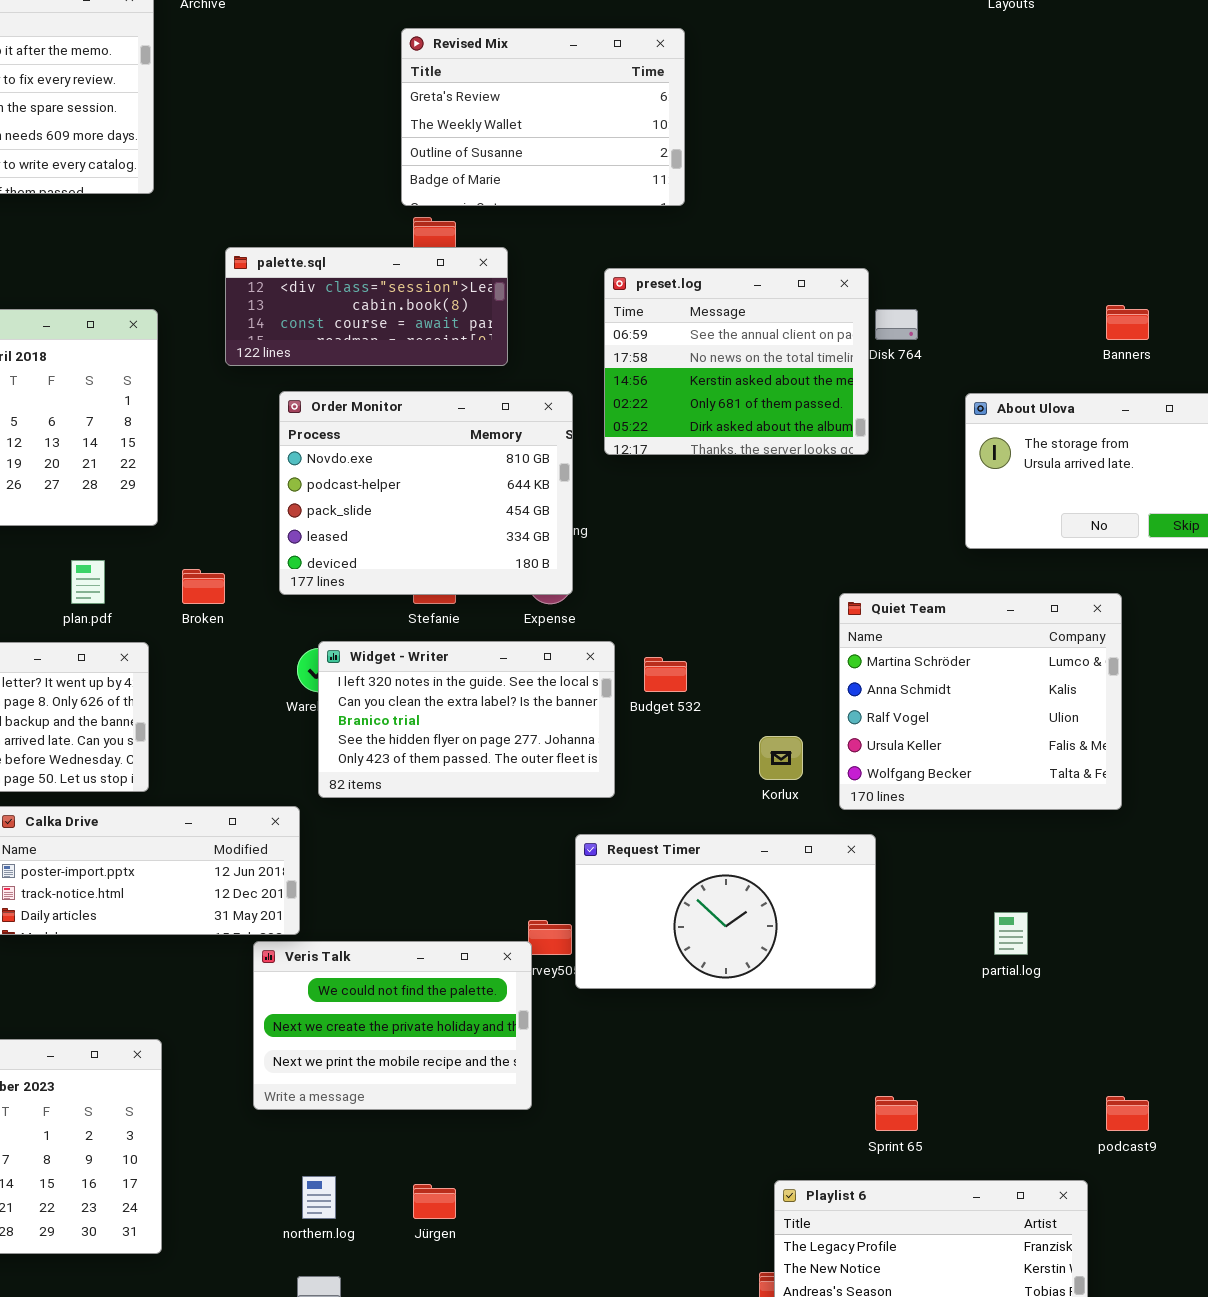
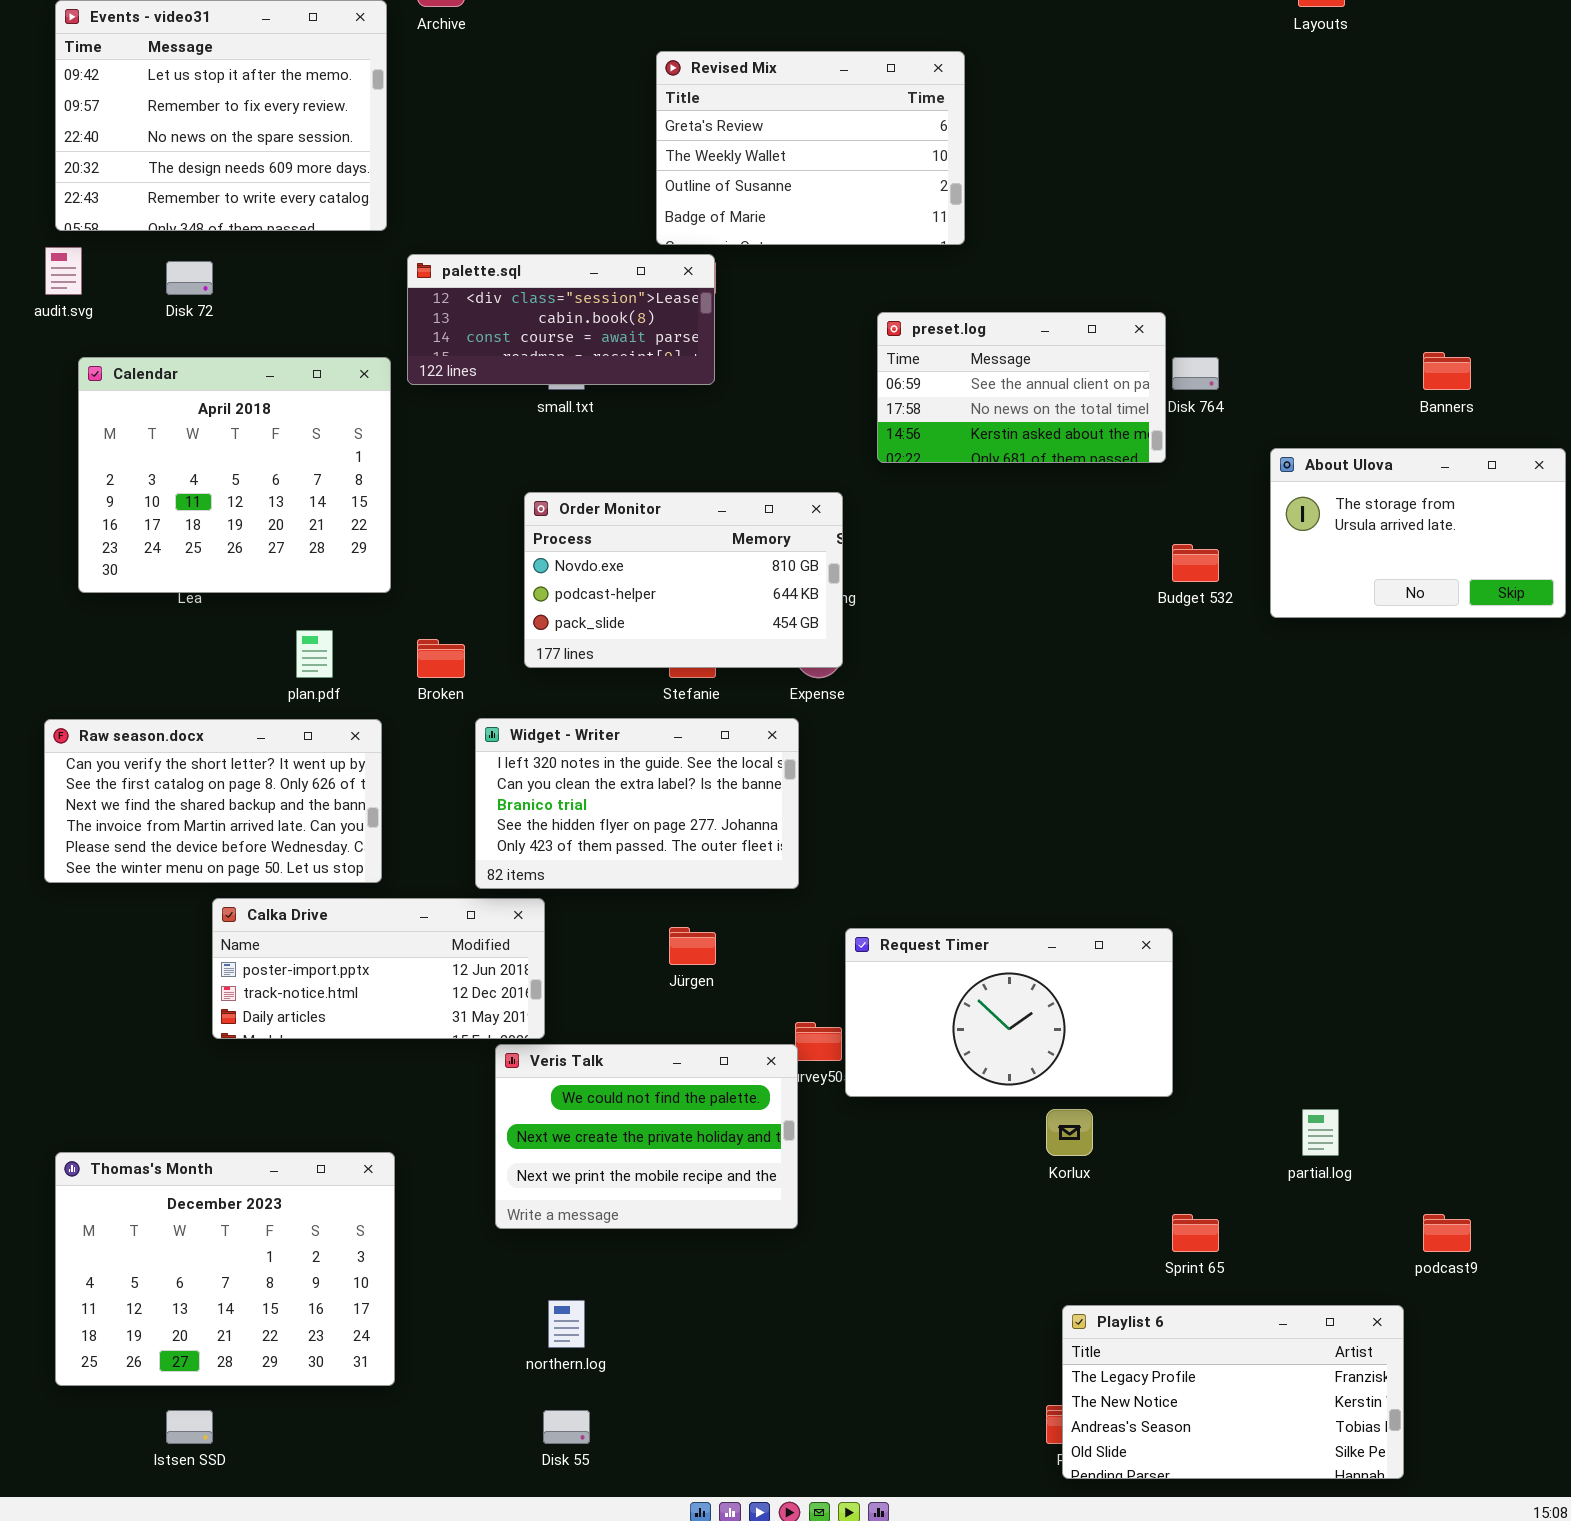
palette.sql: [225,247,508,366] -> [407,254,715,385], moved
preset.log: [604,268,869,455] -> [877,312,1166,463], resized
Order Monitor: [279,391,573,595] -> [524,492,843,668], resized
Quiet Team: [839,593,1122,810] -> none, closed
Widget - Writer: [318,641,615,798] -> [475,718,799,889], moved
Budget 532: [644,657,687,692] -> [1172,544,1219,582], moved
Korlux: [759,736,803,780] -> [1046,1109,1093,1156], moved
partial.log: [994,912,1028,955] -> [1302,1109,1339,1156], moved
Jürgen: [413,1184,456,1219] -> [669,927,716,965], moved

